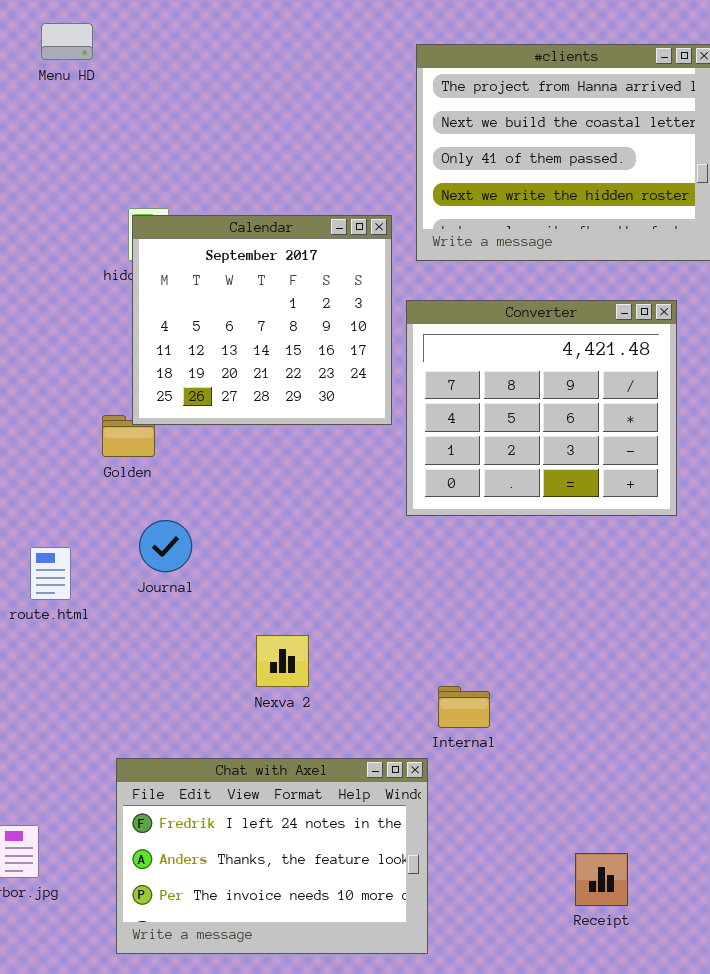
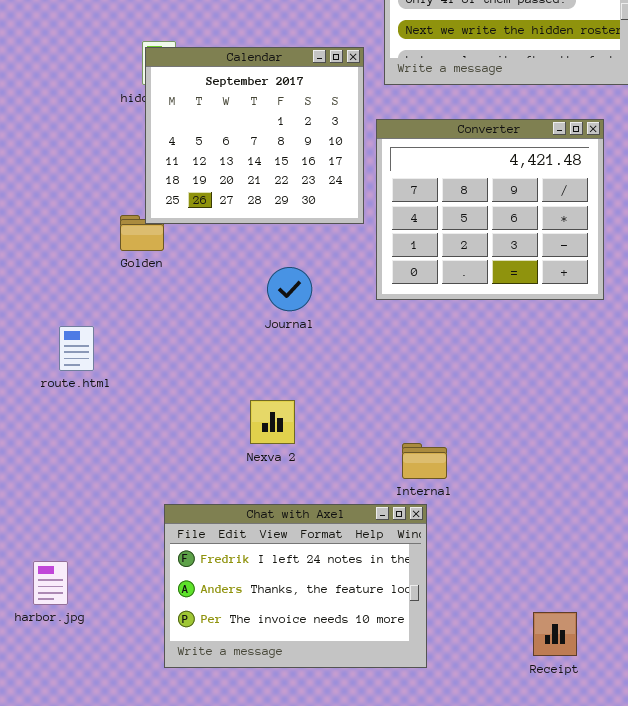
Journal: [139,520,192,572] -> [267,267,312,311], moved
Chat with Axel: [116,758,428,954] -> [164,504,427,668], moved
Receipt: [575,853,628,906] -> [533,612,577,656], moved

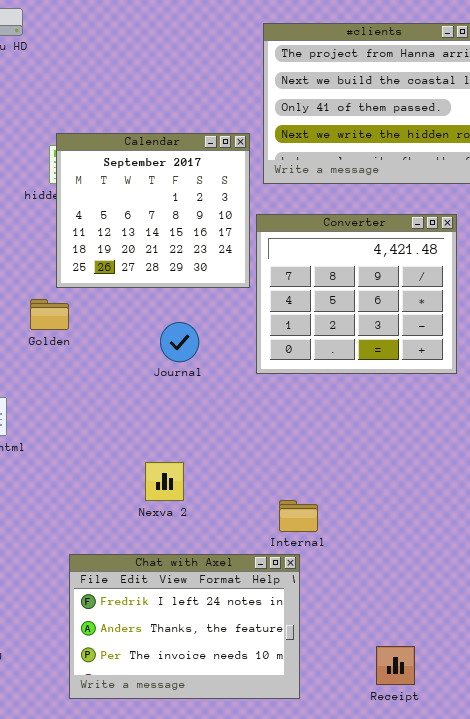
Calendar: [145,47,364,224] -> [56,133,250,288], moved
Journal: [267,267,312,311] -> [160,322,199,362], moved
Receipt: [533,612,577,656] -> [376,646,415,685], moved

